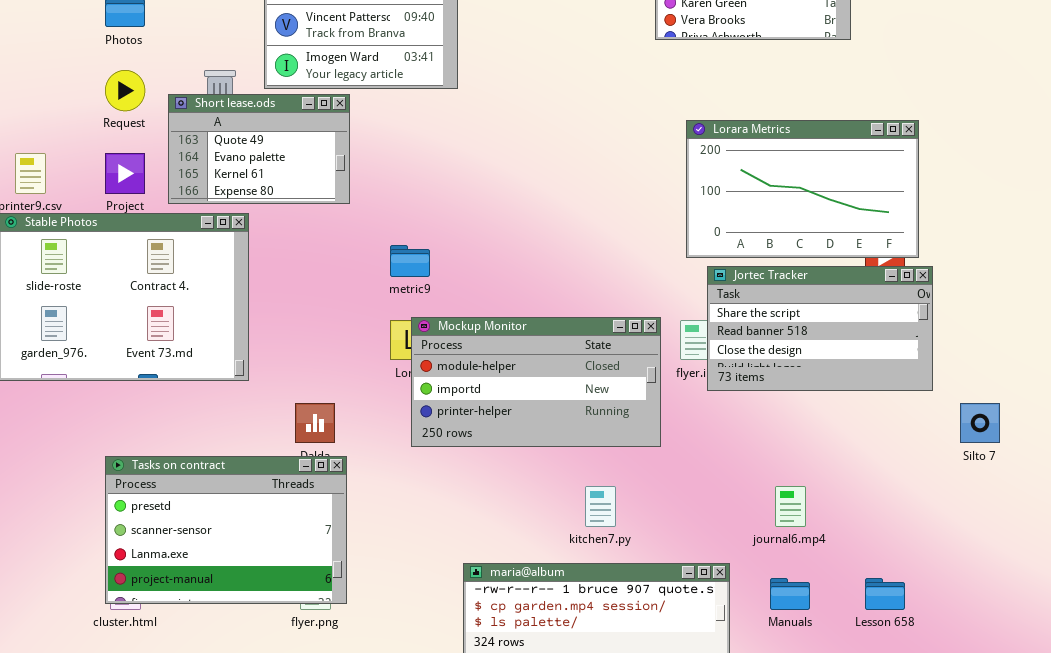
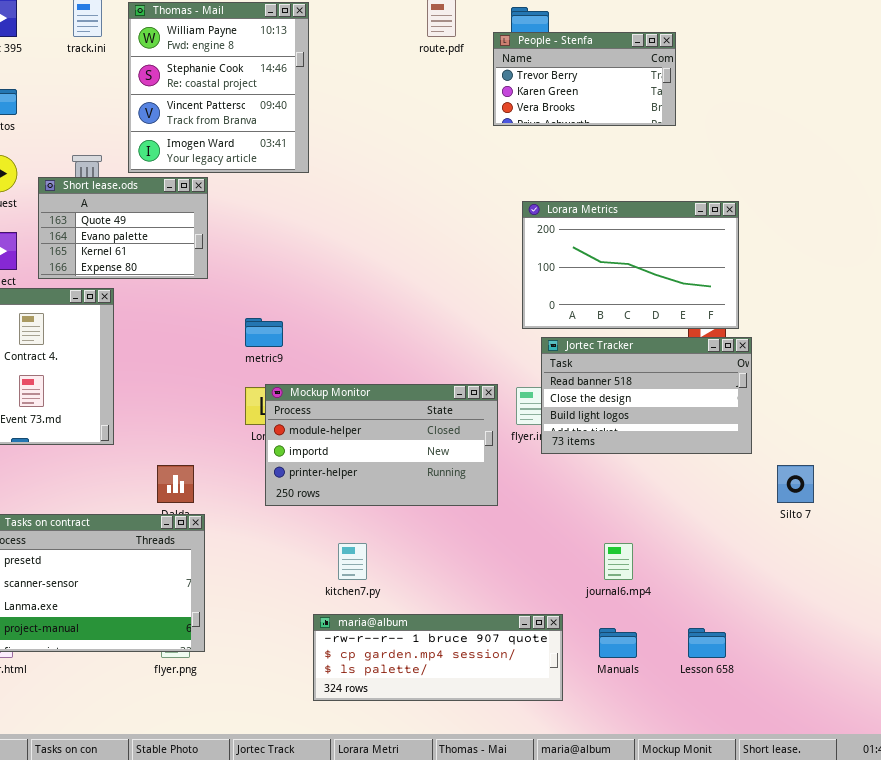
Jortec Tracker: [707,266,933,391] -> [541,337,752,454], scrolled down 1 row
kitchen7.py: [585,486,616,527] -> [338,543,367,580], moved

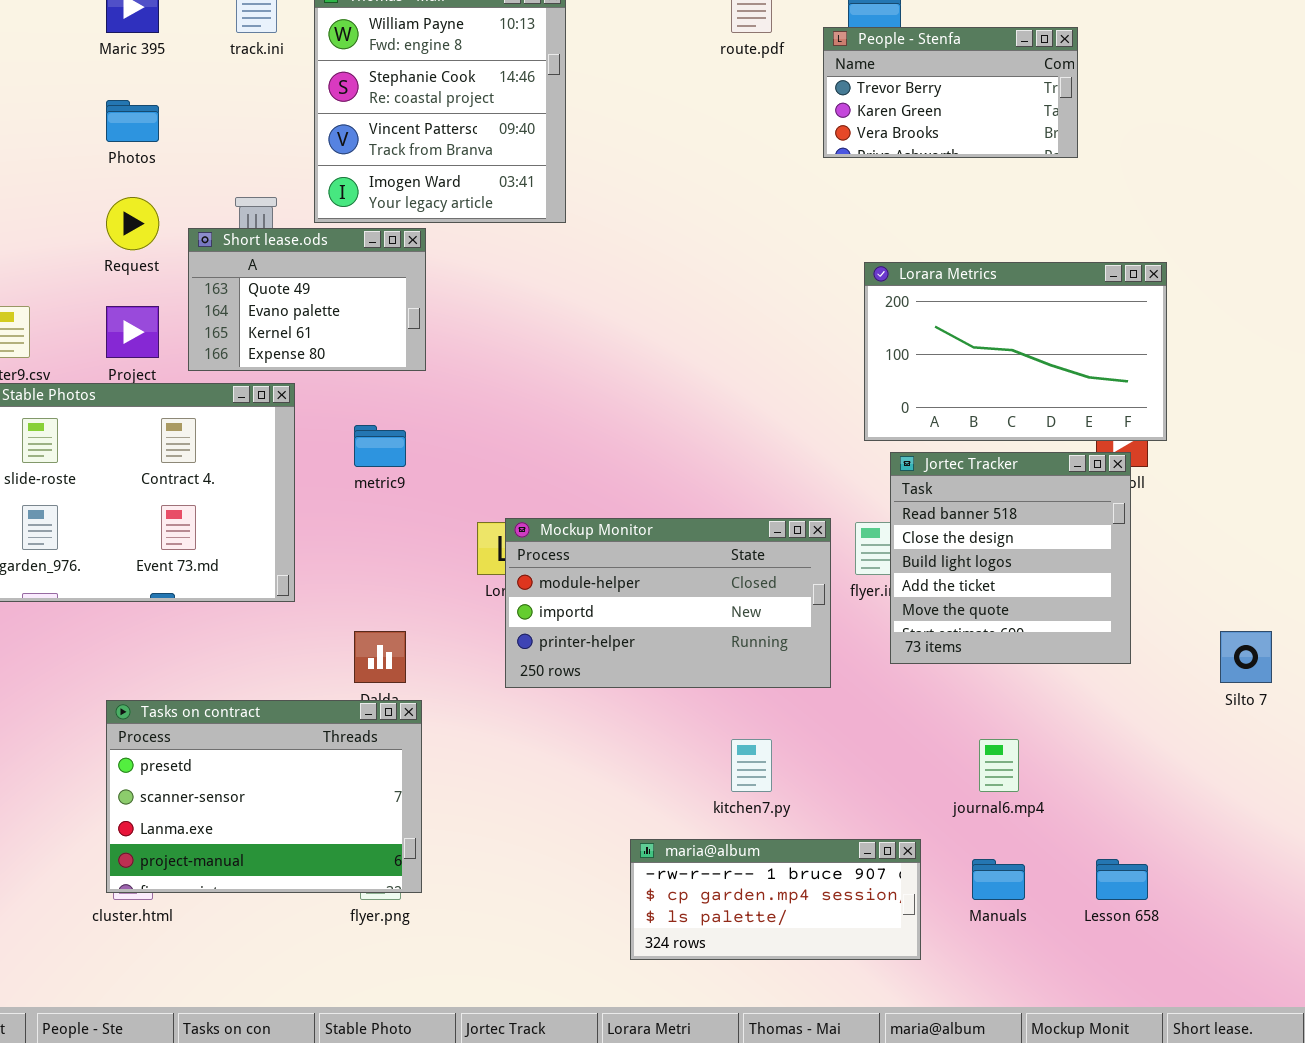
metric9: [245,318,283,347] -> [354,425,406,467], moved
Jortec Tracker: [541,337,752,454] -> [890,452,1131,664], resized
kitchen7.py: [338,543,367,580] -> [731,739,772,792], moved
maria@album: [313,614,563,701] -> [630,839,921,960], resized

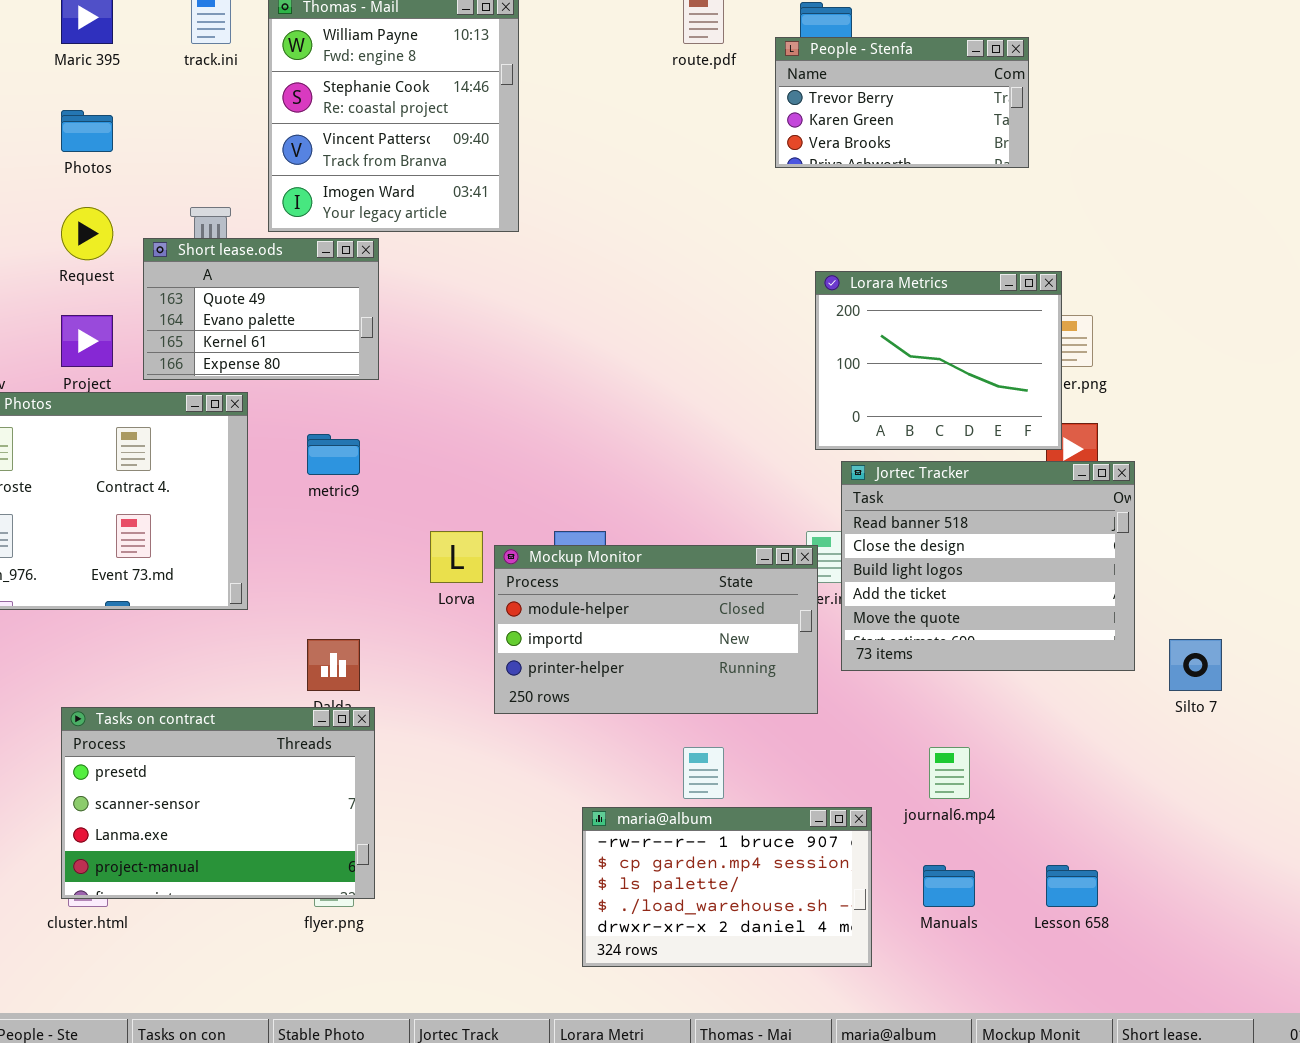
Lorara Metrics: [864,262,1167,441] -> [815,271,1062,450], resized
Jortec Tracker: [890,452,1131,664] -> [841,461,1135,671], resized
Mockup Monitor: [505,518,831,688] -> [494,545,818,714], moved
maria@album: [630,839,921,960] -> [582,807,872,967], resized

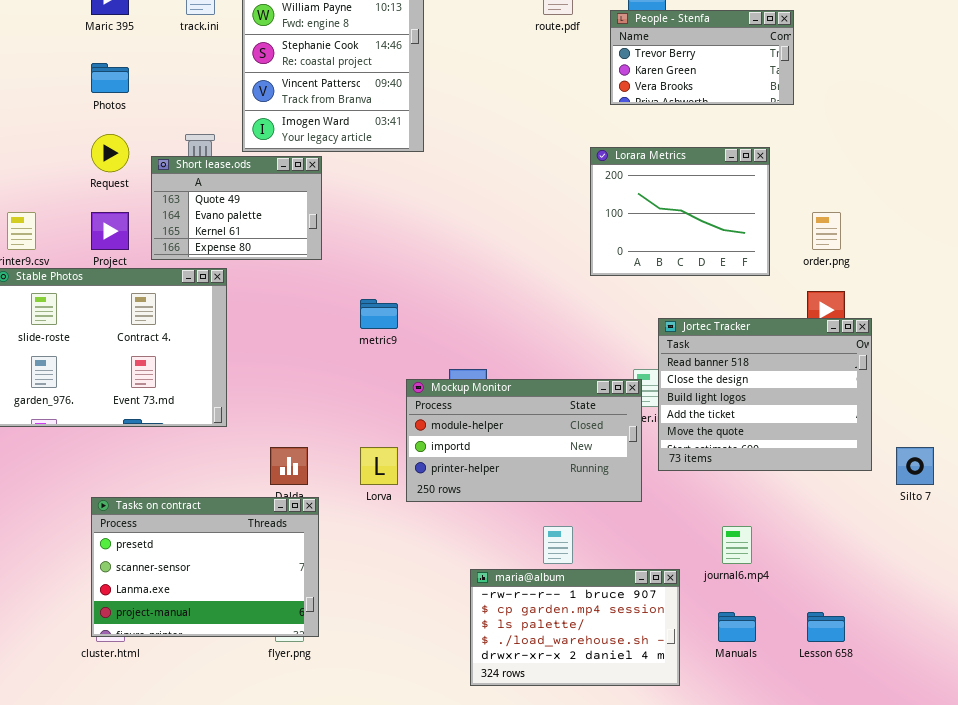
Lorara Metrics: [815,271,1062,450] -> [590,147,770,276], moved
metric9: [307,434,360,475] -> [360,299,398,329], moved
Lorva: [430,531,483,583] -> [360,447,398,485], moved

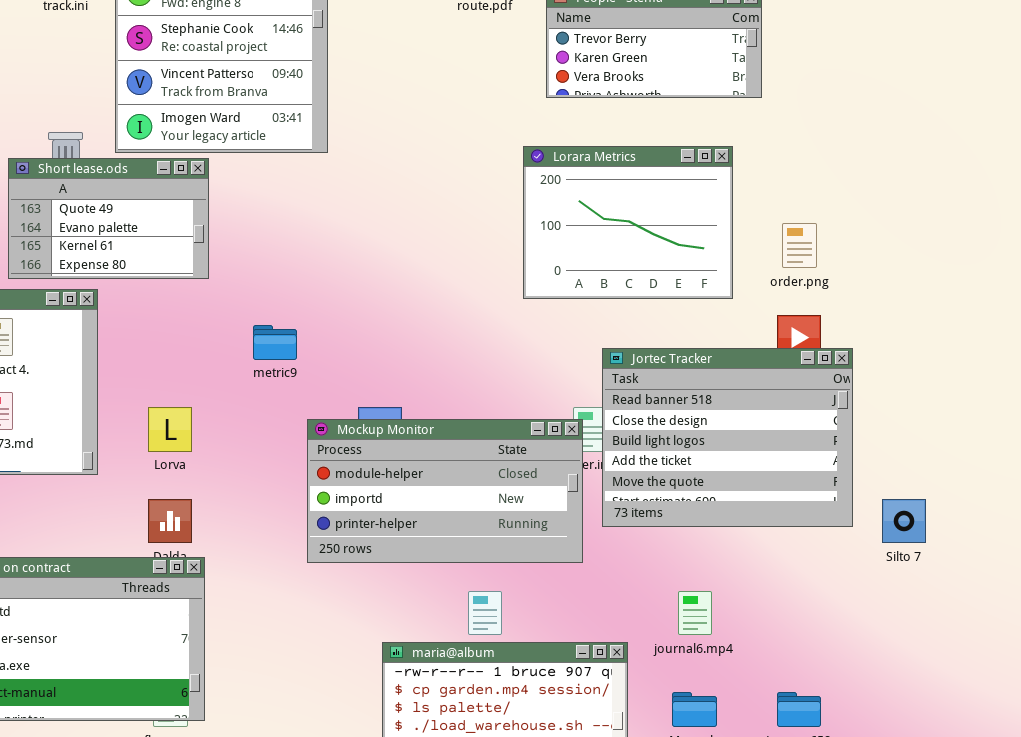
Lorva: [360,447,398,485] -> [148,407,192,452], moved

